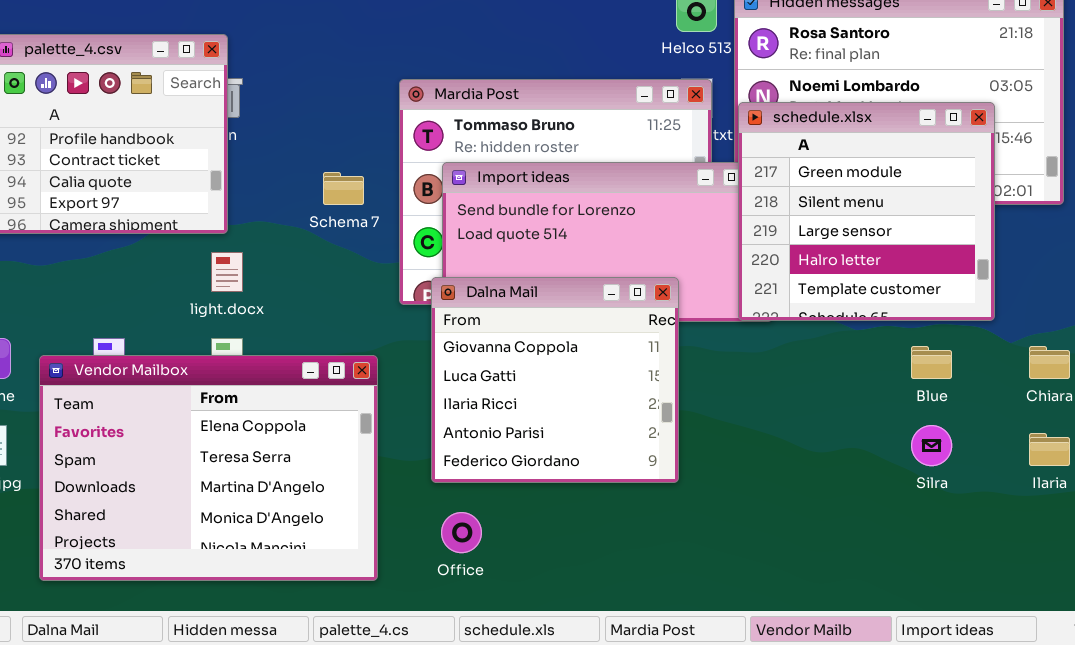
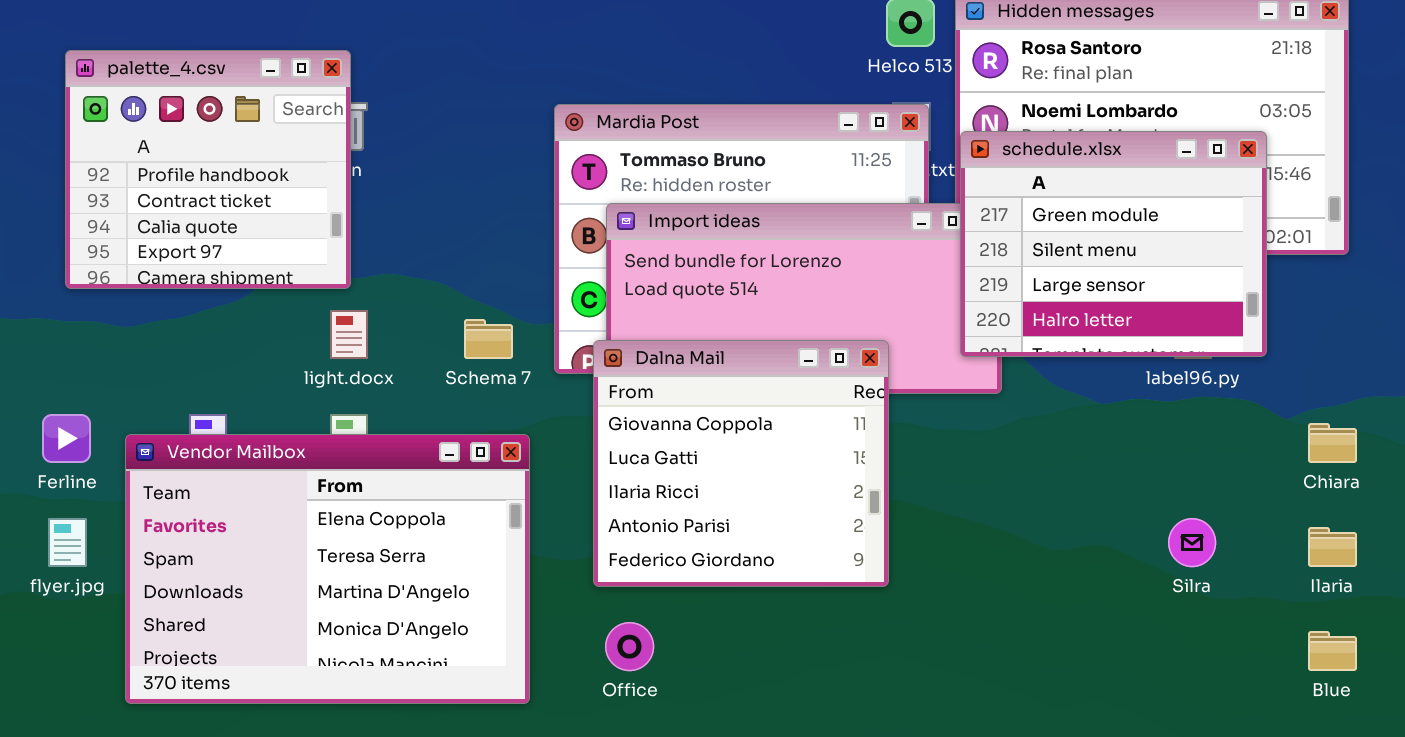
schedule.xlsx: [738,102,995,321] -> [960,131,1267,357], resized
Schema 7: [323,172,364,205] -> [464,319,513,359], moved
Blue: [911,346,952,379] -> [1308,631,1357,671], moved

